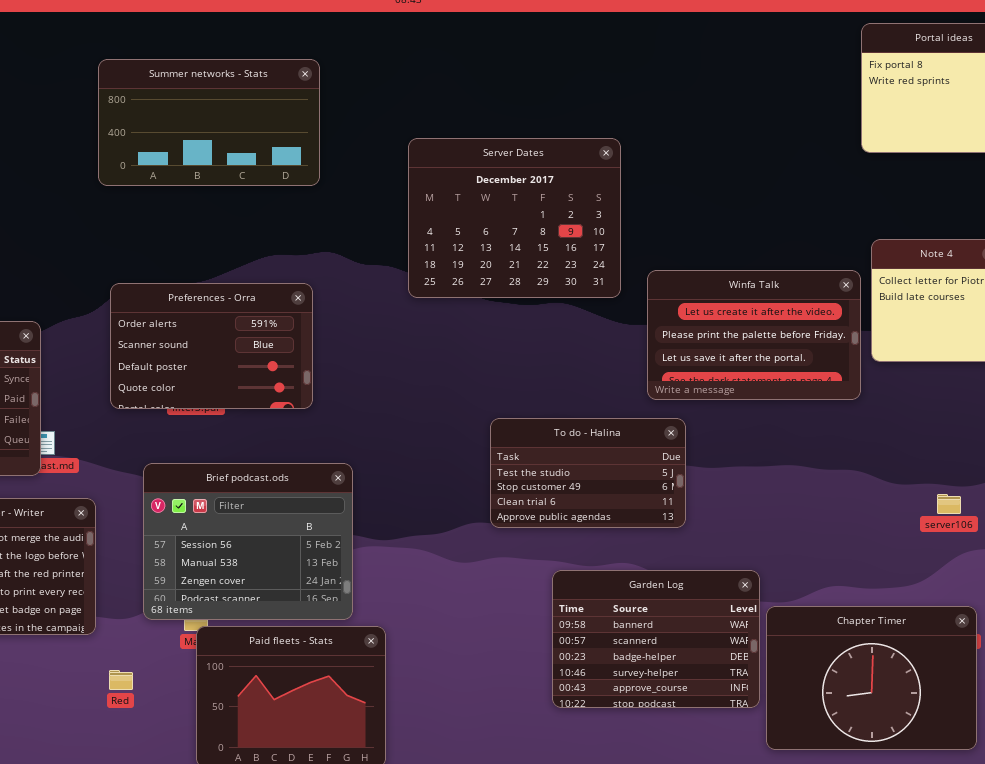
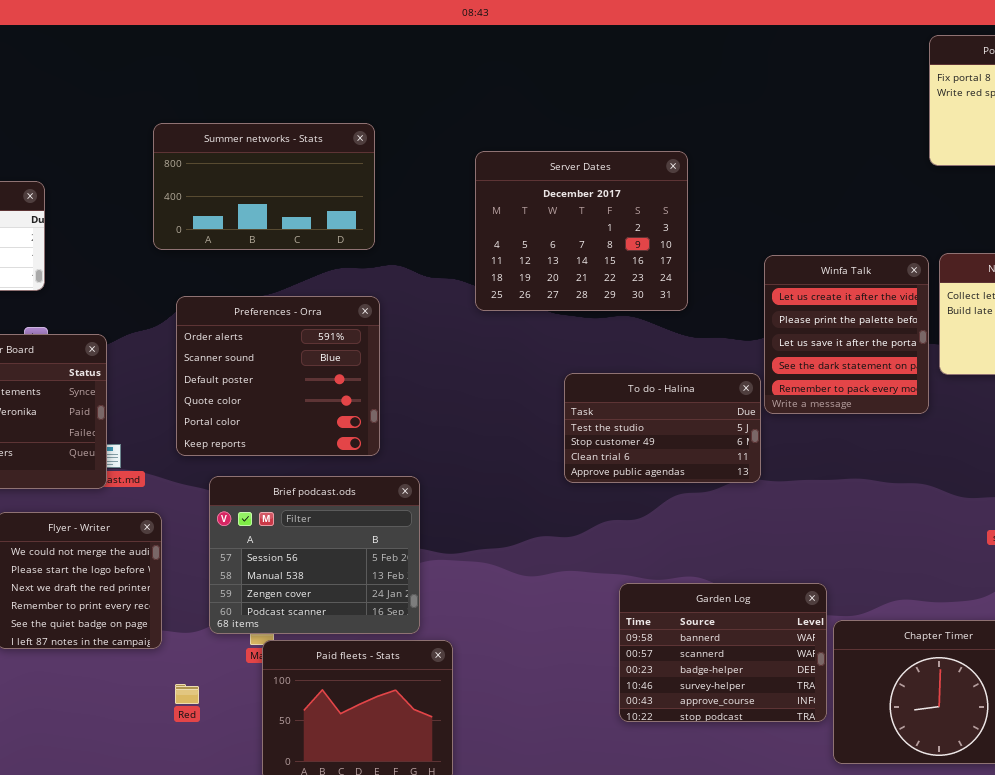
Summer networks - Stats: [98,59,320,186] -> [153,123,375,250], moved
Winfa Talk: [647,270,861,400] -> [764,255,929,414], resized
Preferences - Orra: [110,283,313,409] -> [176,296,380,456], resized
To do - Halina: [490,418,686,528] -> [564,373,761,483], moved

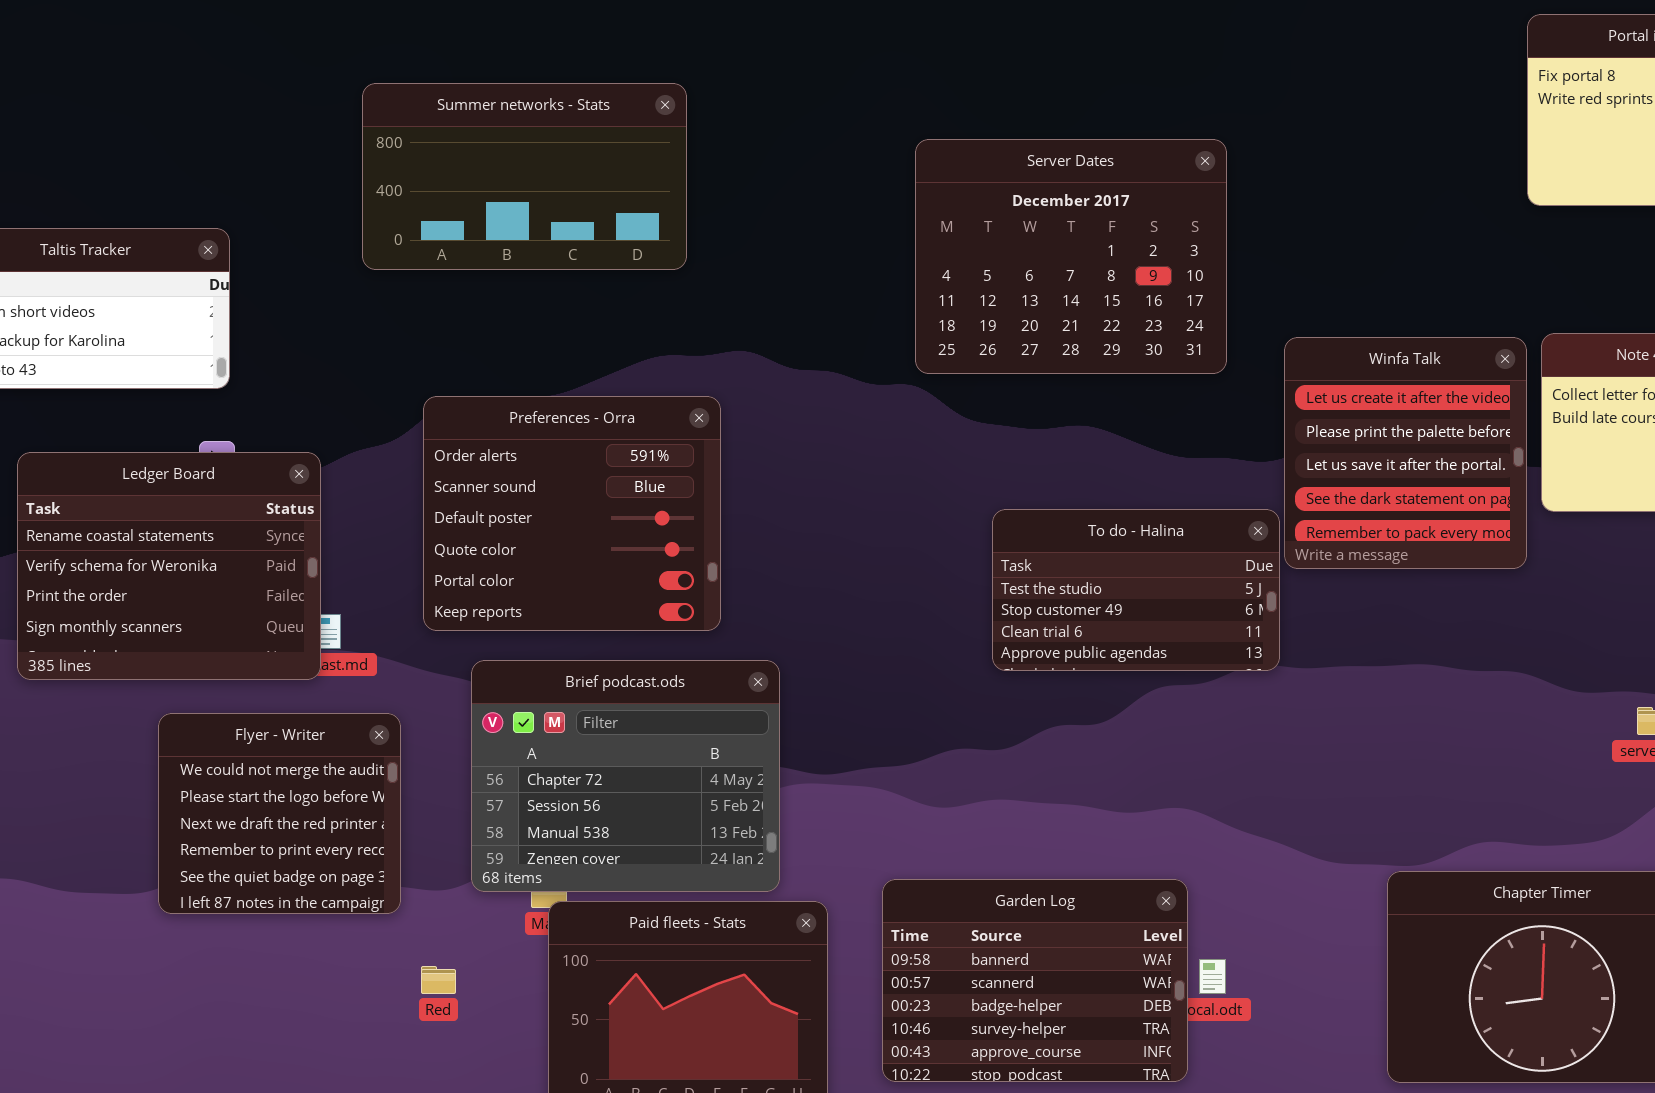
Summer networks - Stats: [153,123,375,250] -> [362,83,687,270], moved
Server Dates: [475,151,688,311] -> [915,139,1227,374], moved
Brief podcast.ods: [209,476,420,634] -> [471,660,780,892], scrolled up 1 row
Garden Log: [619,583,827,722] -> [882,879,1188,1082], moved

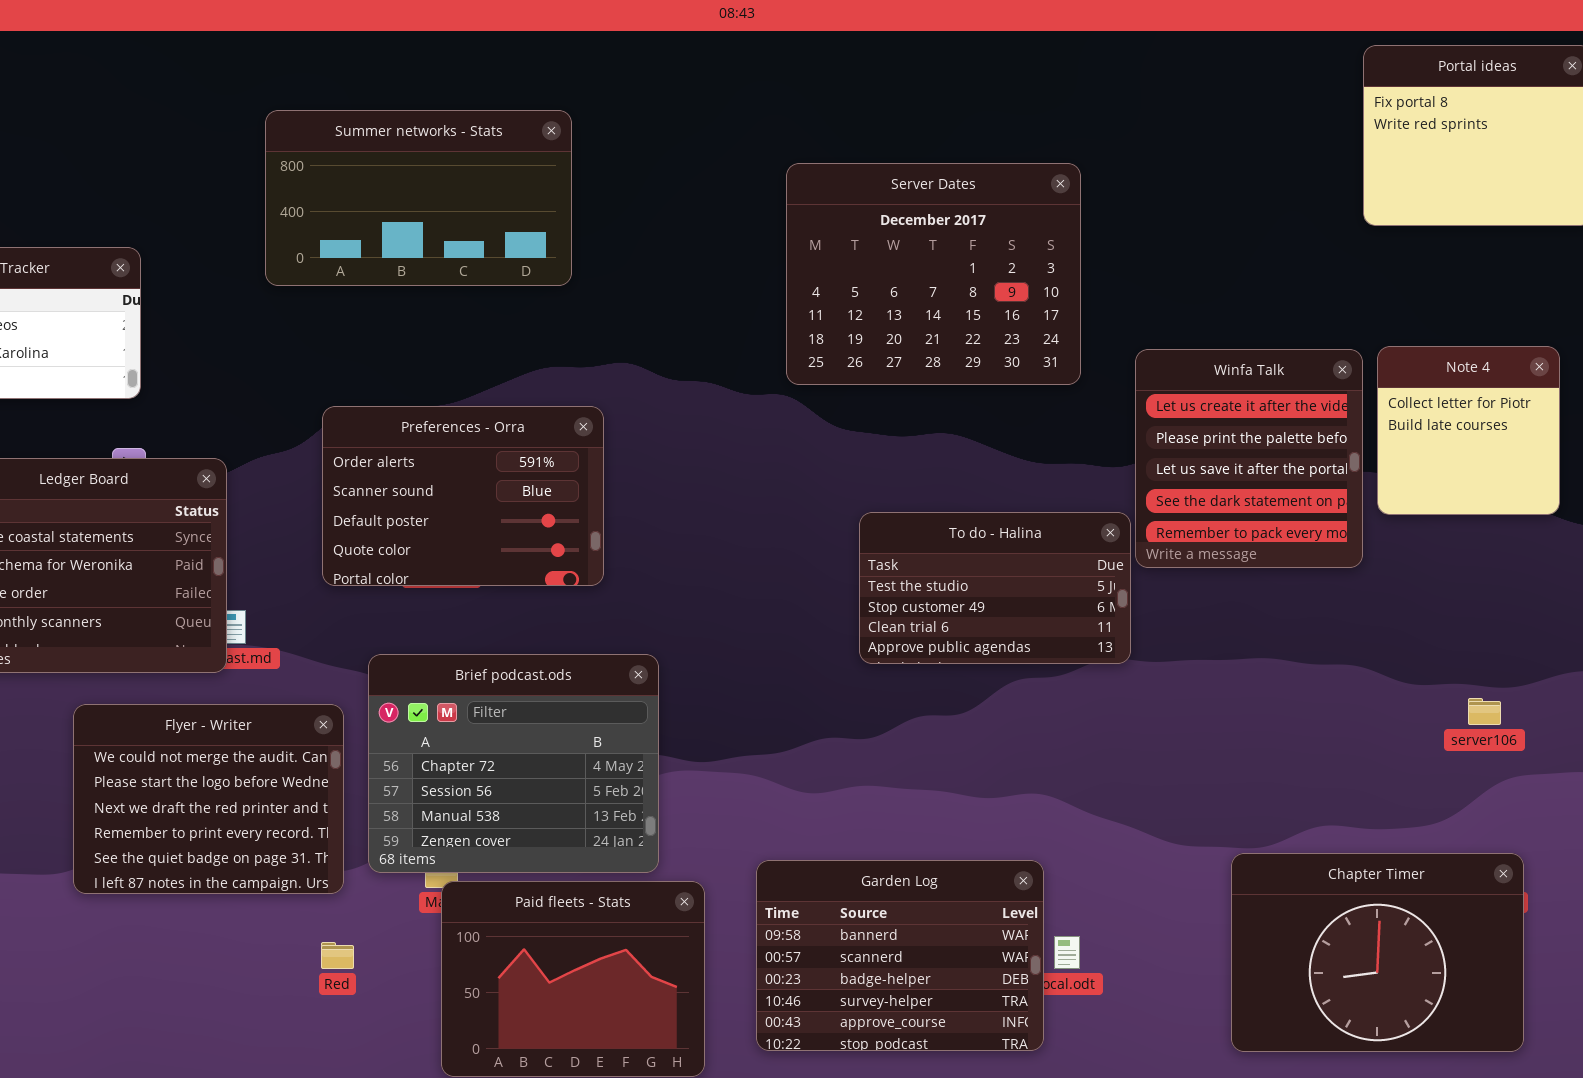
Preferences - Orra: [423,396,721,631] -> [322,406,604,586], resized
Flyer - Writer: [158,713,401,914] -> [73,704,344,894], resized

